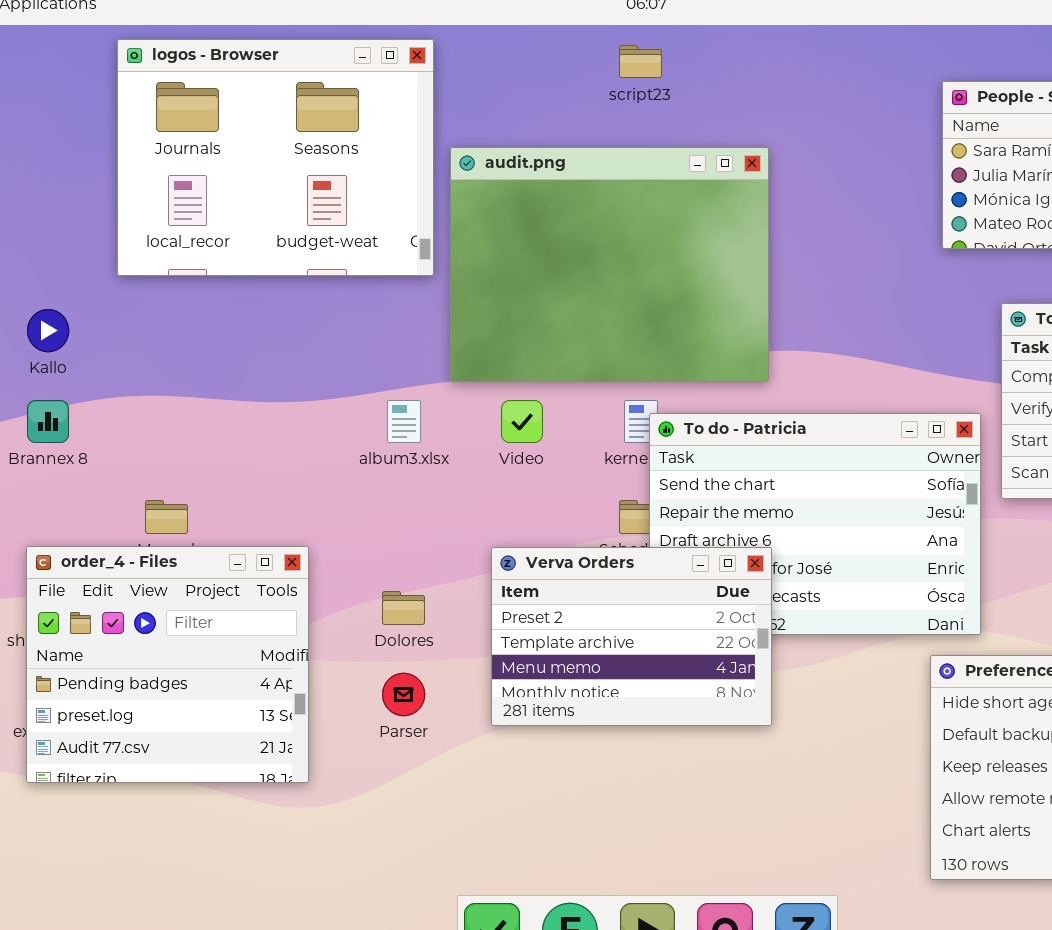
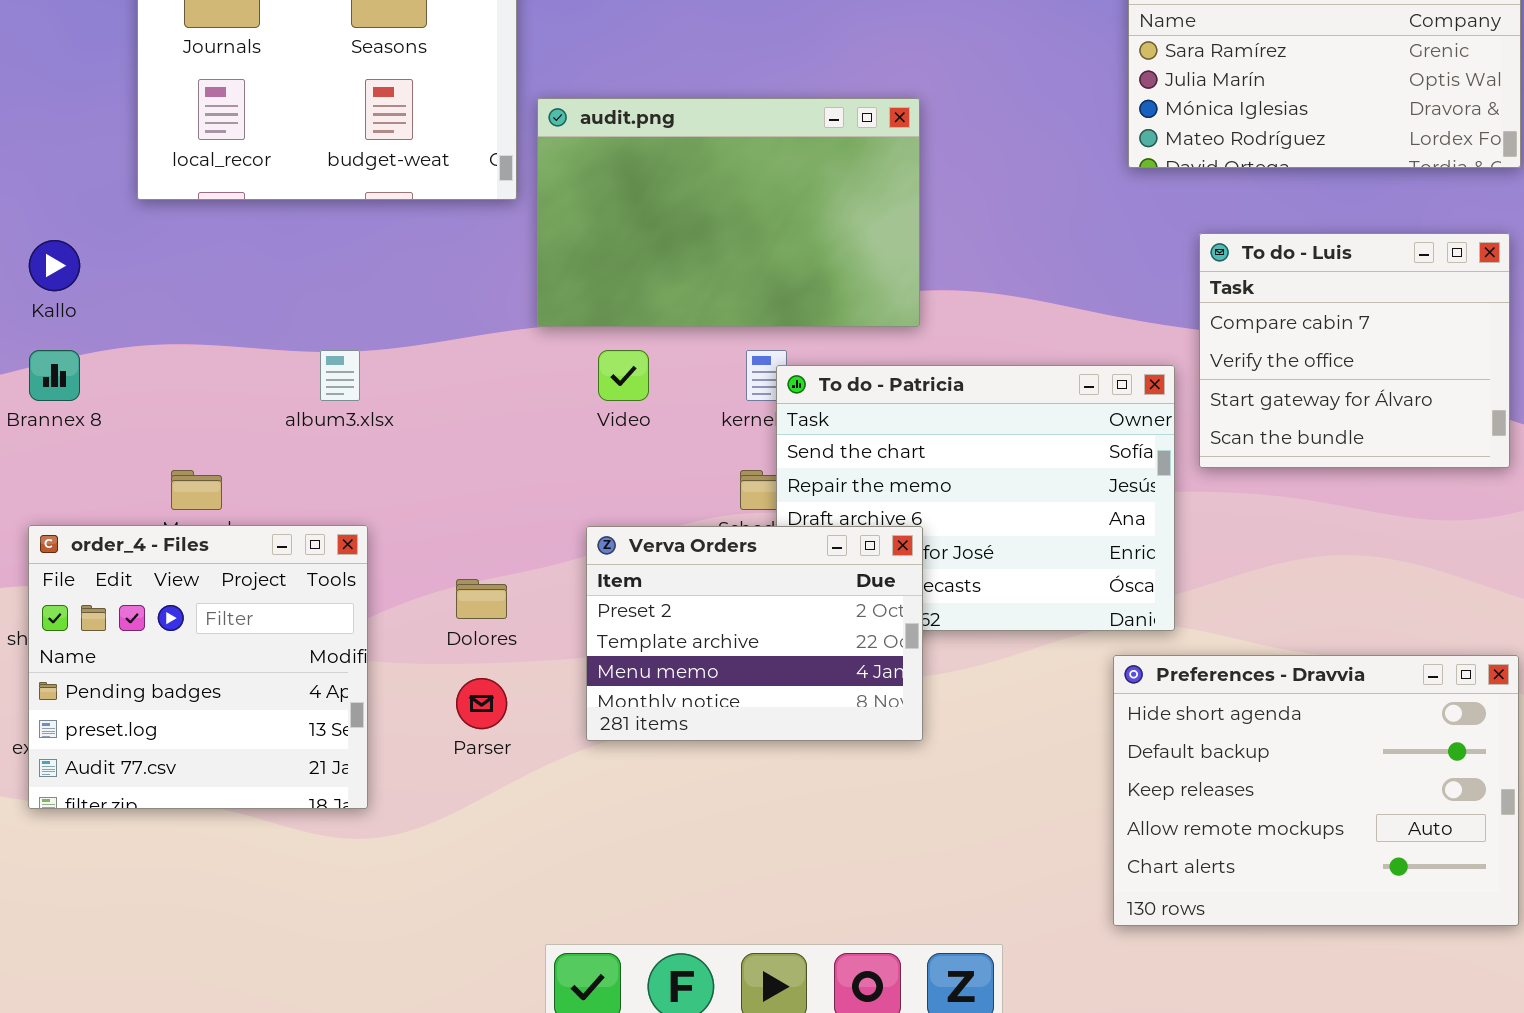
audit.png: [450,147,769,382] -> [537,98,920,327], resized
album3.xlsx: [387,400,421,443] -> [320,350,360,401], moved

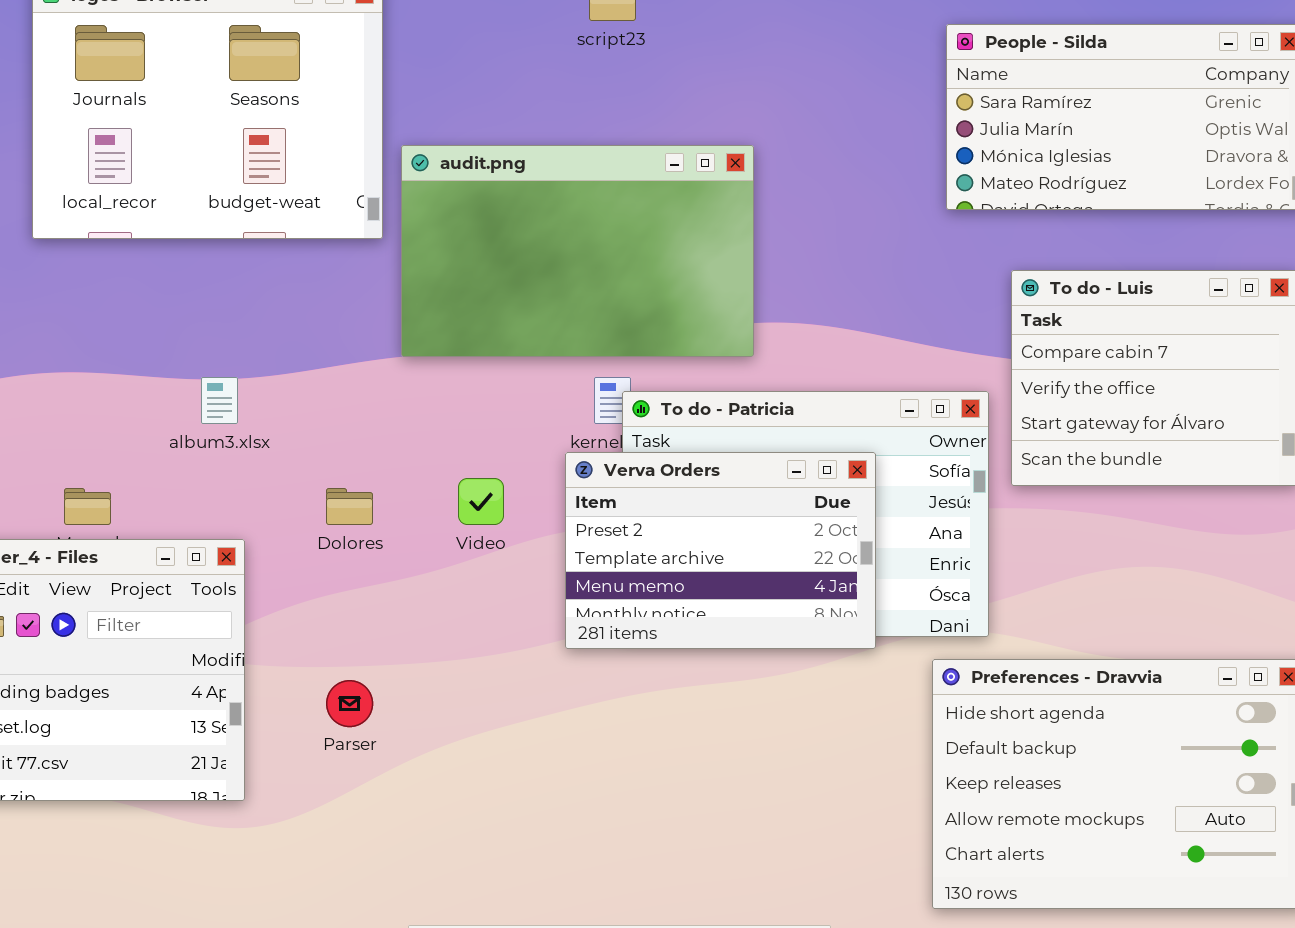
Video: [598,350,649,401] -> [458,478,504,525], moved
Verva Orders: [586,526,923,741] -> [565,452,876,649], moved
Dolores: [456,579,507,619] -> [326,488,373,525], moved

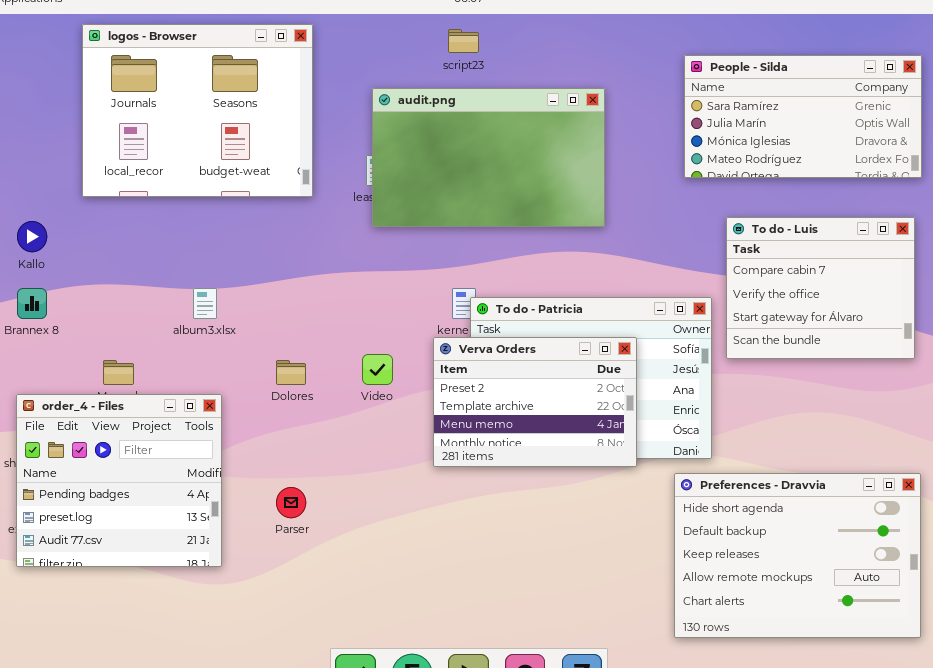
audit.png: [401,145,754,357] -> [372,88,605,227], moved

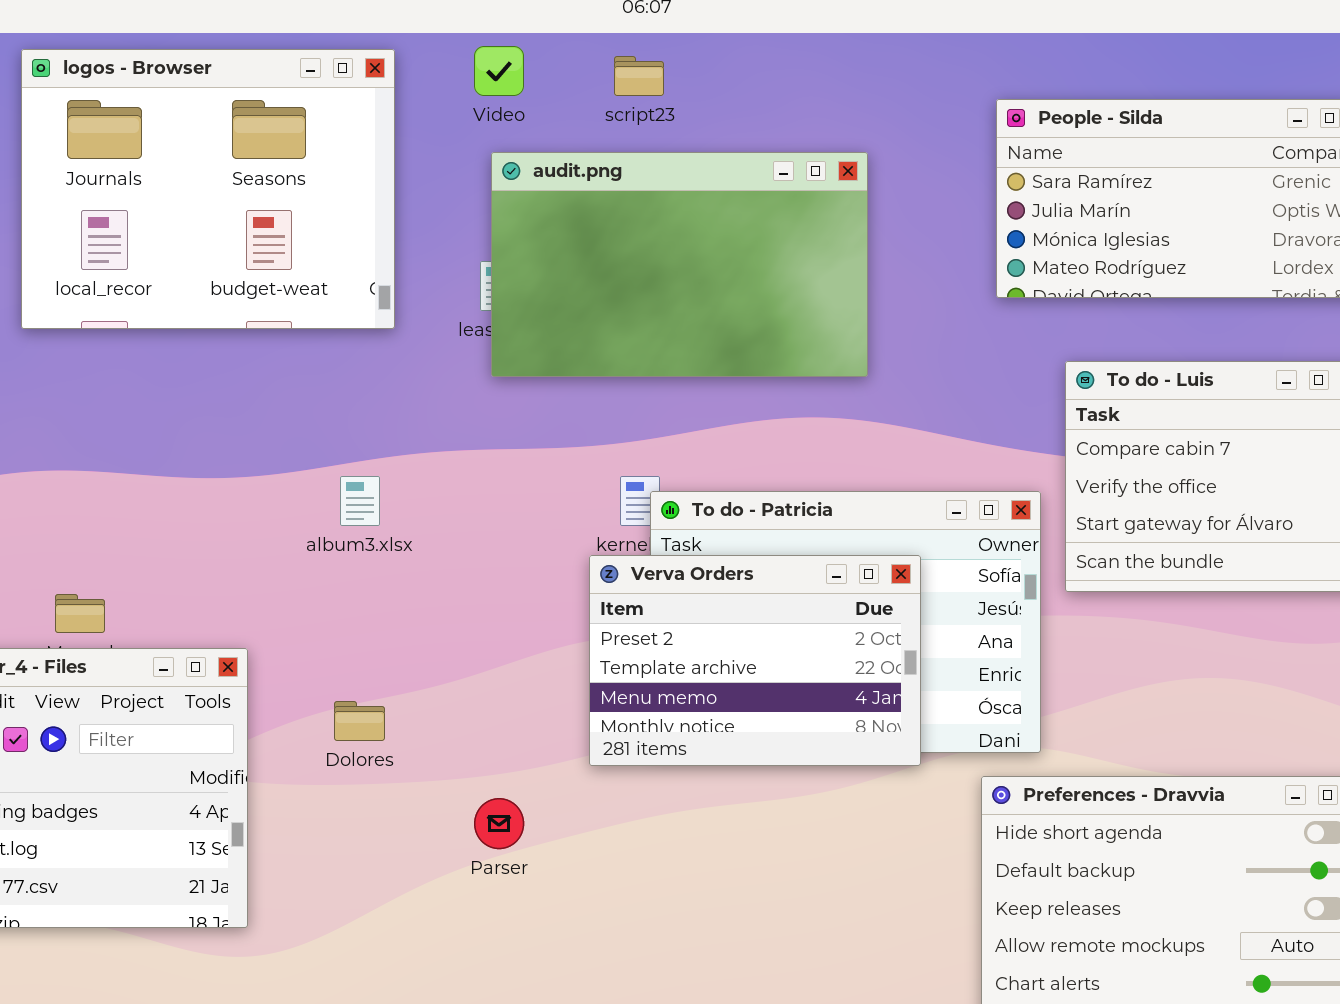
album3.xlsx: [193,288,217,319] -> [340,476,380,526], moved
Video: [362,354,393,385] -> [474,46,524,96], moved
Dolores: [276,360,306,385] -> [334,701,385,741], moved
Parser: [276,487,306,518] -> [474,798,524,849], moved

